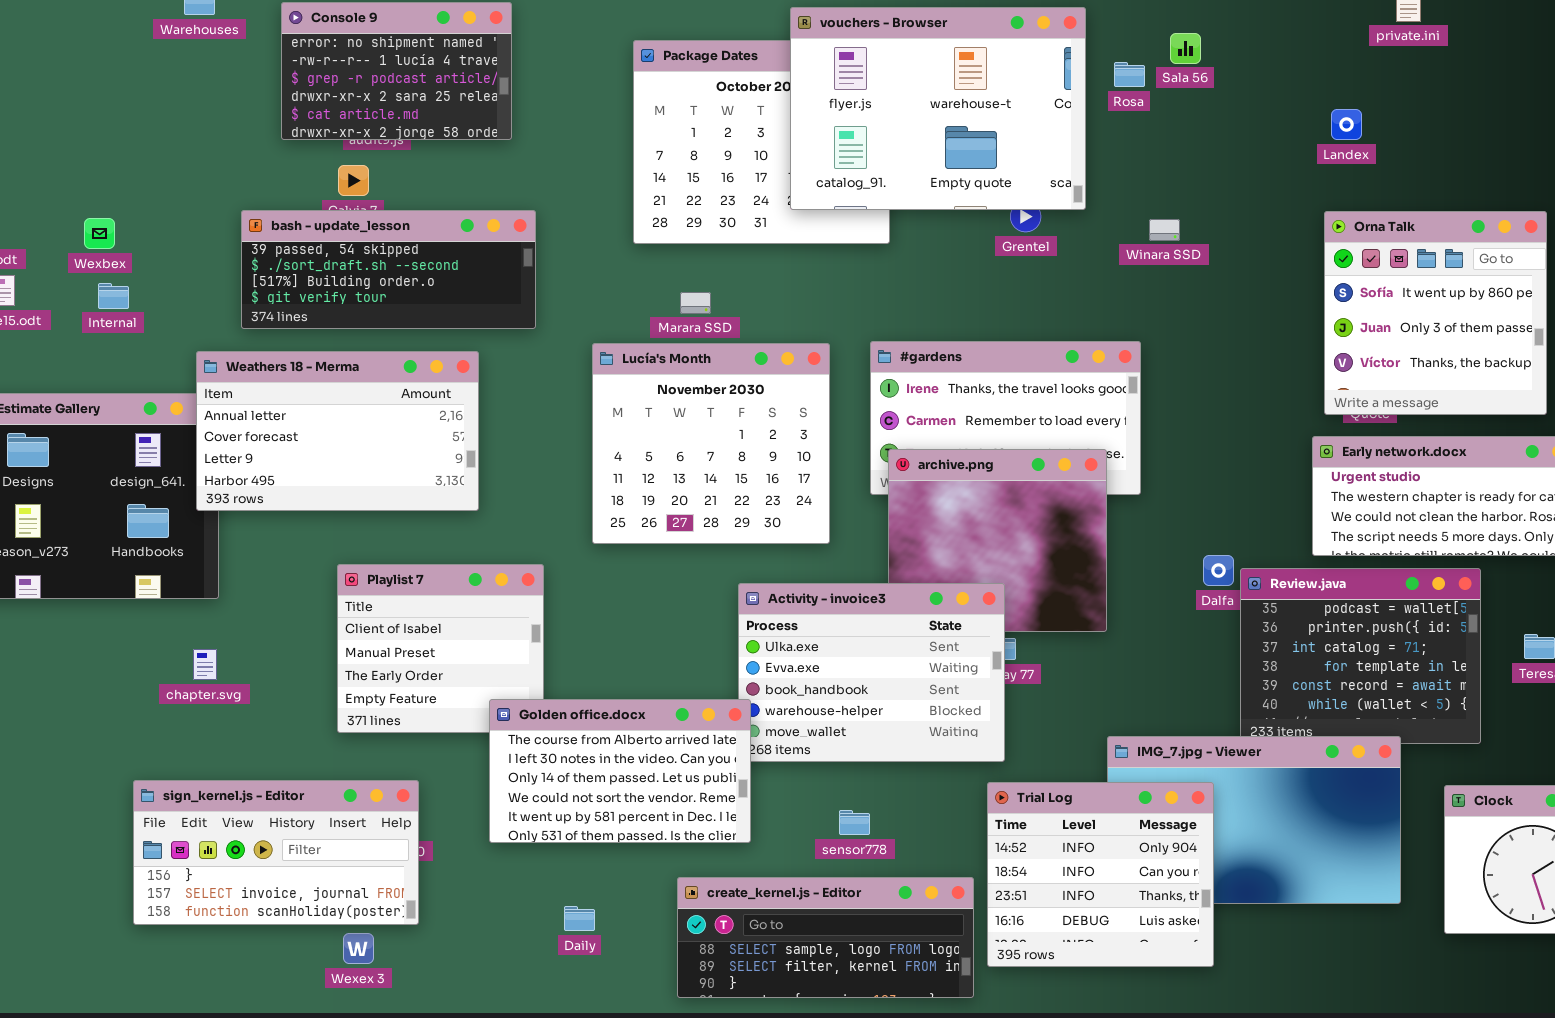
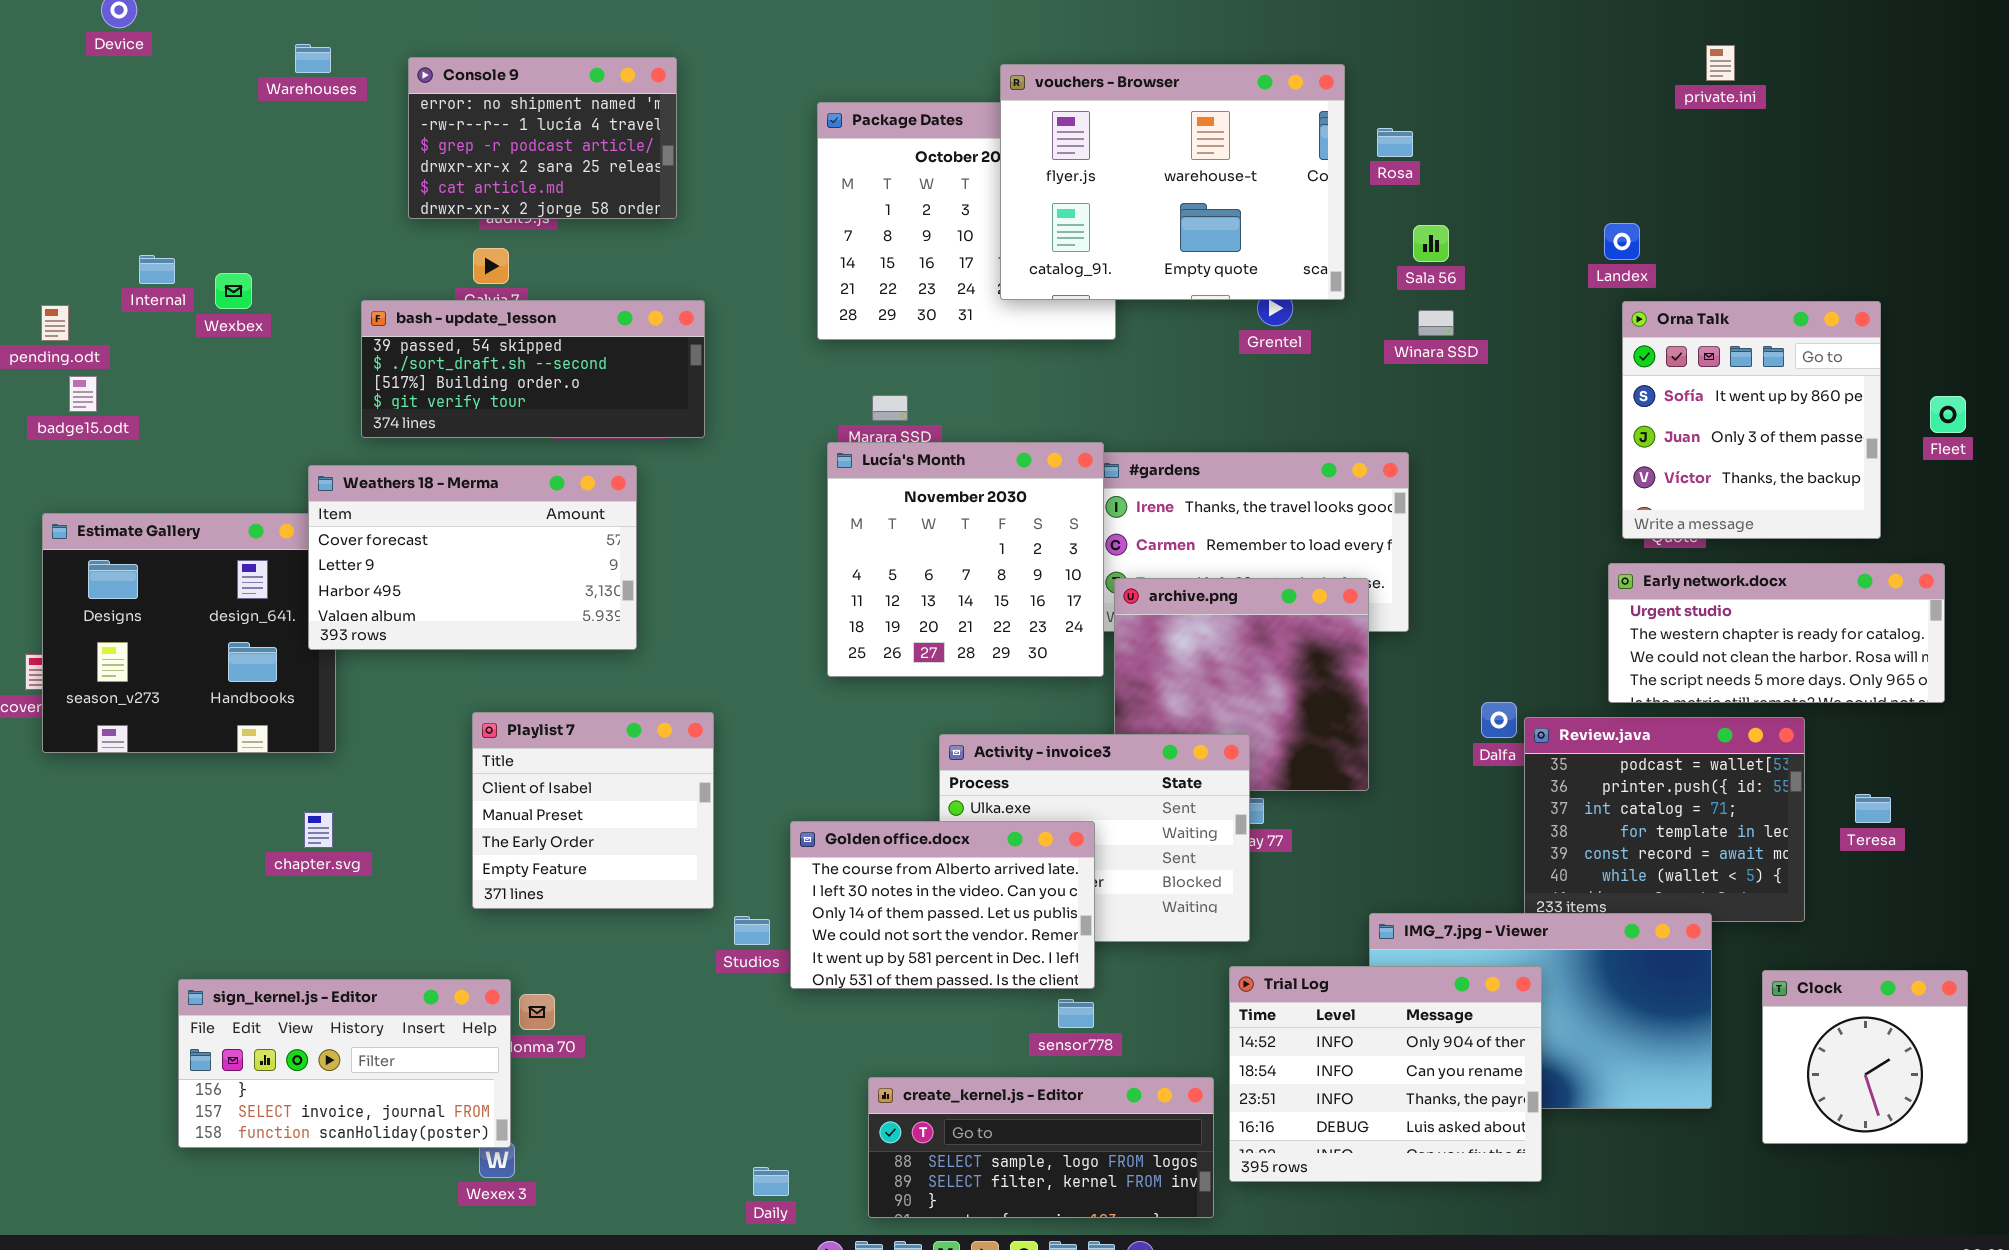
Sala 56: [1170,33,1201,64] -> [1413,225,1449,262], moved
Landex: [1331,109,1362,140] -> [1604,223,1640,260], moved
Wexbex: [84,218,115,249] -> [215,273,252,309], moved
Internal: [98,283,129,309] -> [139,255,175,284], moved
Lucía's Month: [592,343,830,544] -> [827,442,1104,677], moved
Weathers 18 - Merma: [196,351,479,511] -> [308,465,637,650], scrolled down 1 row
Golden office.docx: [489,699,751,843] -> [790,821,1095,989], moved
sign_kernel.js - Editor: [133,780,419,925] -> [178,979,511,1148], moved
Trial Log: [987,782,1214,967] -> [1229,966,1542,1182], resized
Daily: [564,906,595,931] -> [753,1167,789,1196], moved

